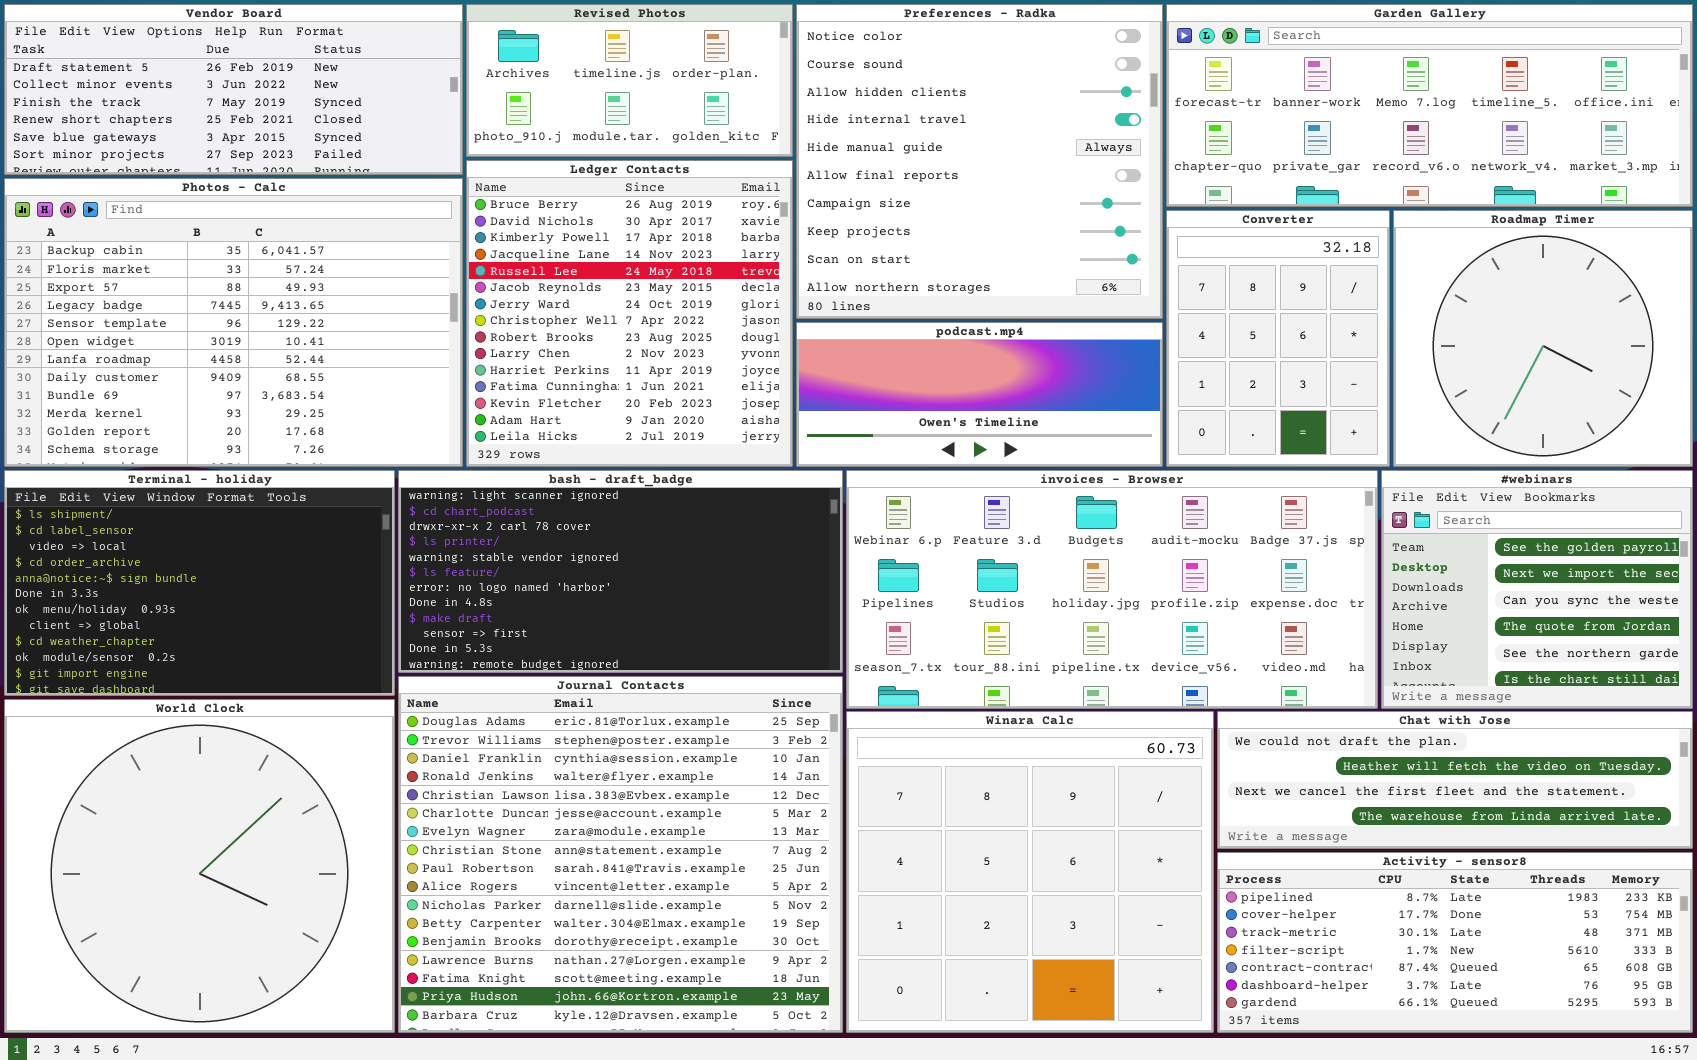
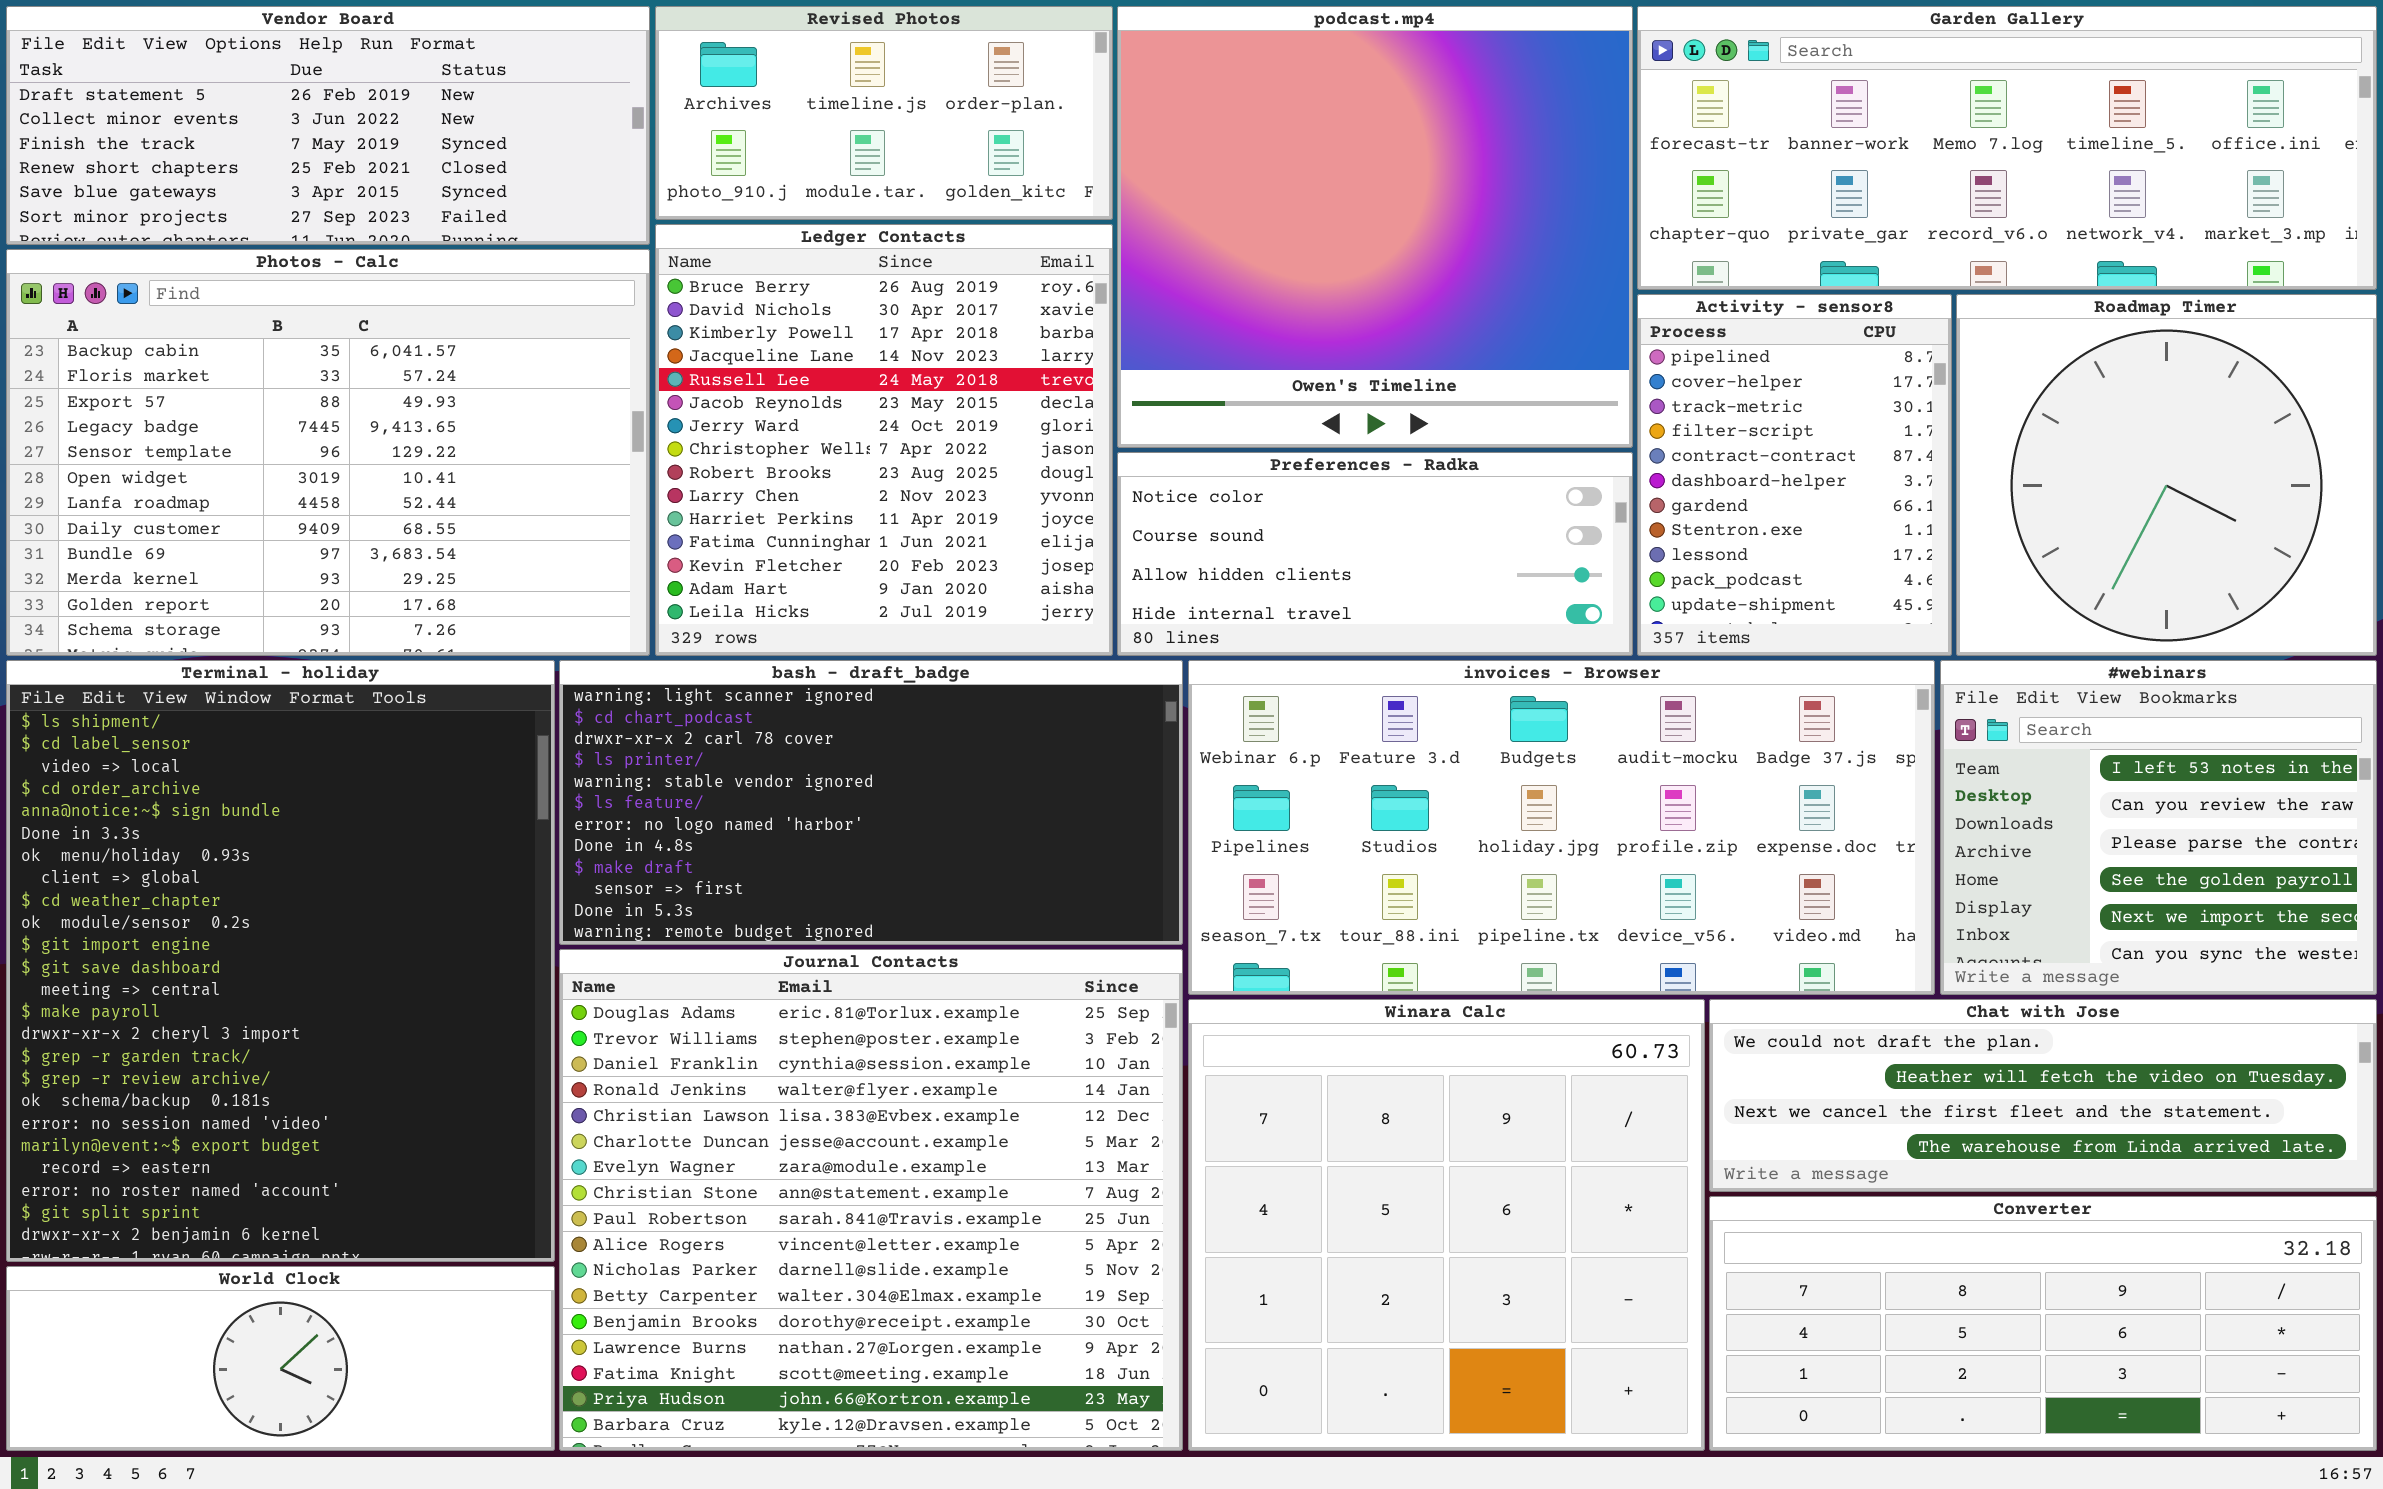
Preferences - Radka: [796,4,1163,319] -> [1117,452,1633,656], moved, resized
Converter: [1166,210,1390,467] -> [1709,1196,2377,1451], moved, resized
podcast.mp4: [796,322,1163,467] -> [1117,6,1633,448], moved, resized
Terminal - holiday: [4,470,395,696] -> [6,660,555,1262], resized
#webinars: [1381,470,1693,709] -> [1940,660,2377,995], scrolled up 3 rows
World Clock: [4,699,395,1033] -> [6,1266,555,1451], resized
Activity - sensor8: [1217,852,1693,1033] -> [1637,294,1952,656], moved, resized

